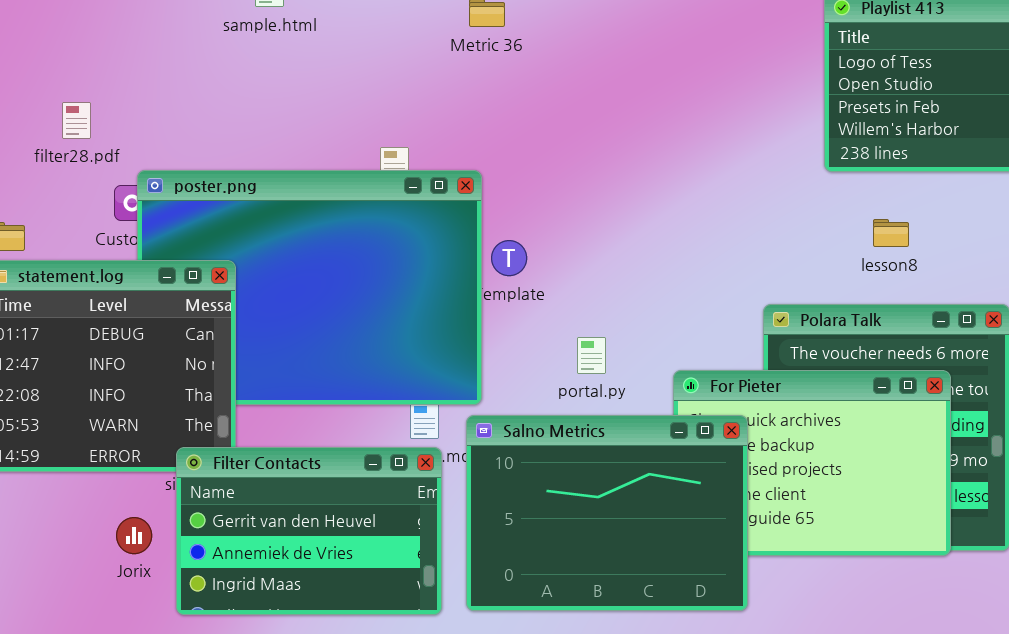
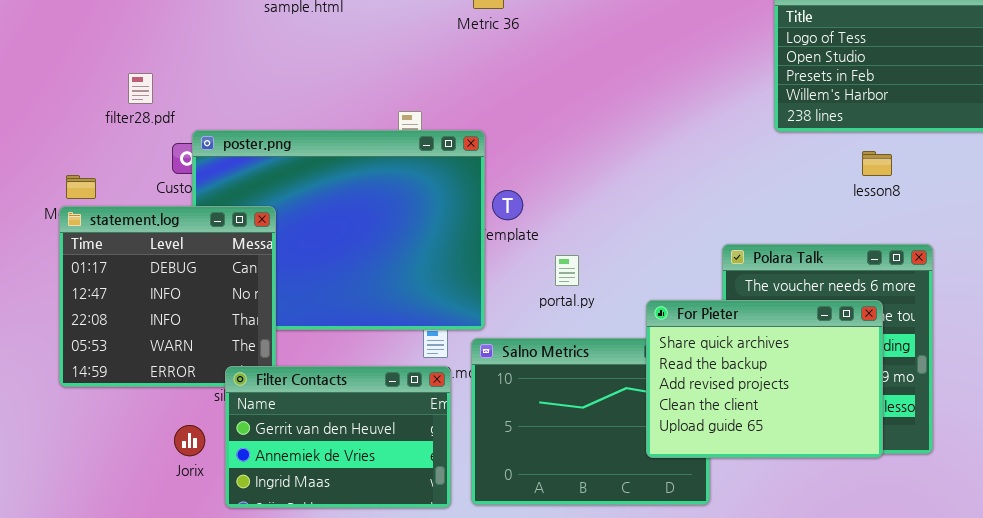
lesson8: [873,219,909,247] -> [862,151,892,176], moved
portal.py: [577,337,606,374] -> [555,255,579,286], moved
For Pieter: [673,370,951,556] -> [646,300,883,458], raised

